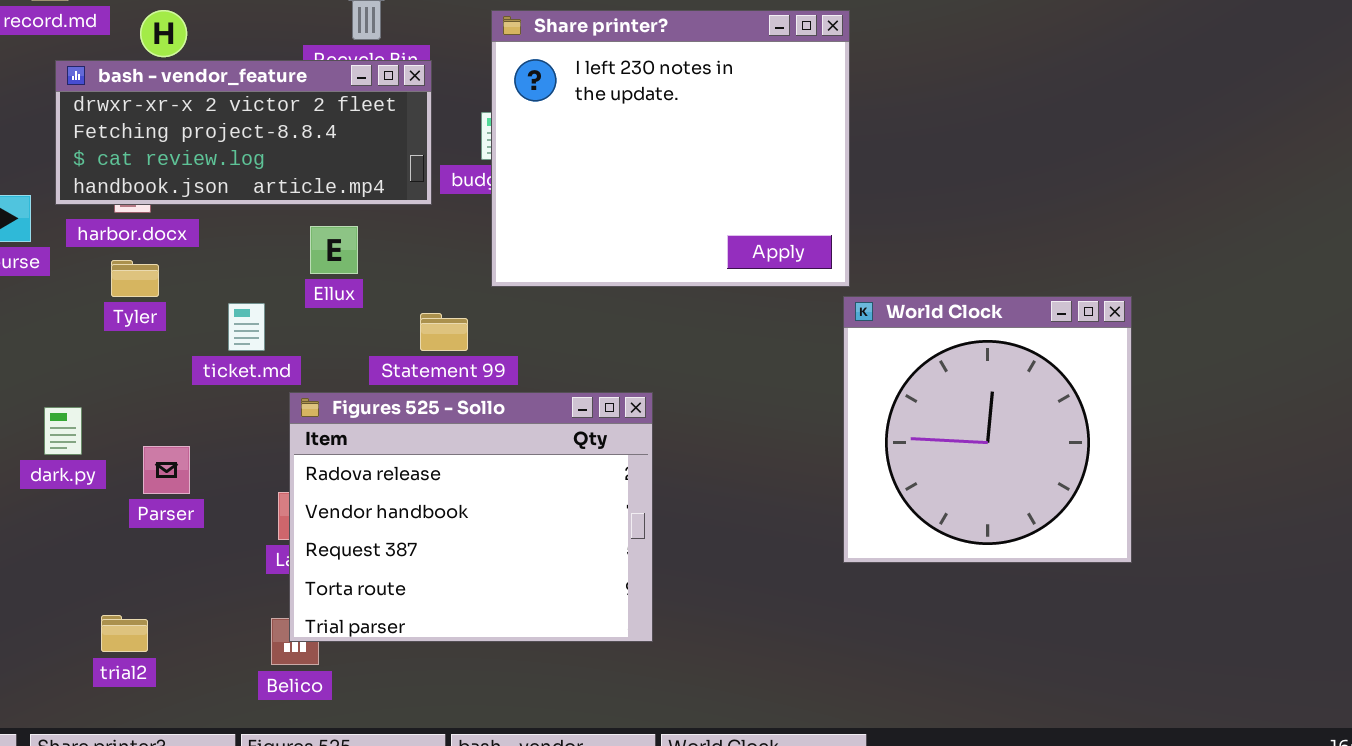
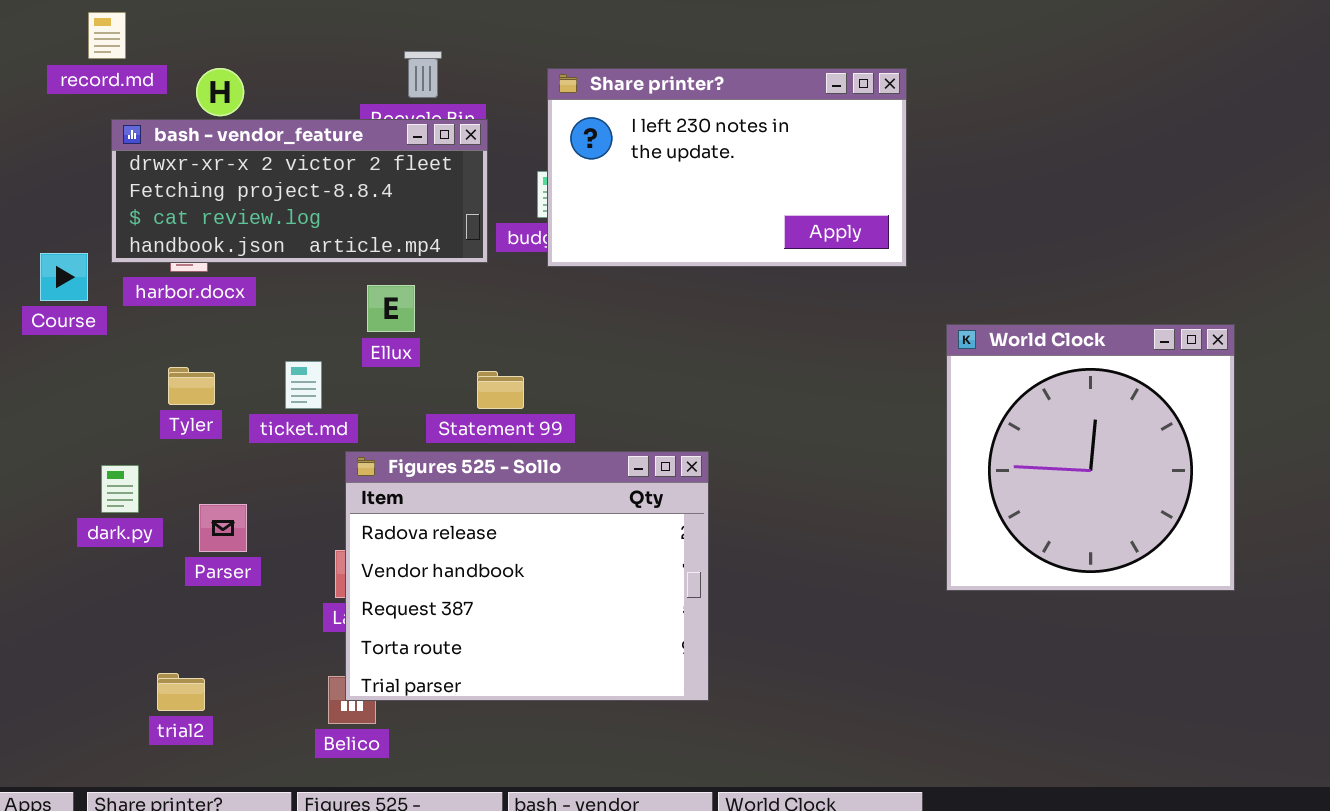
Share printer?: [491,10,850,287] -> [547,68,907,267], resized
Tyler: [111,260,159,297] -> [168,367,215,405], moved
World Clock: [843,296,1132,563] -> [946,324,1235,591], moved

